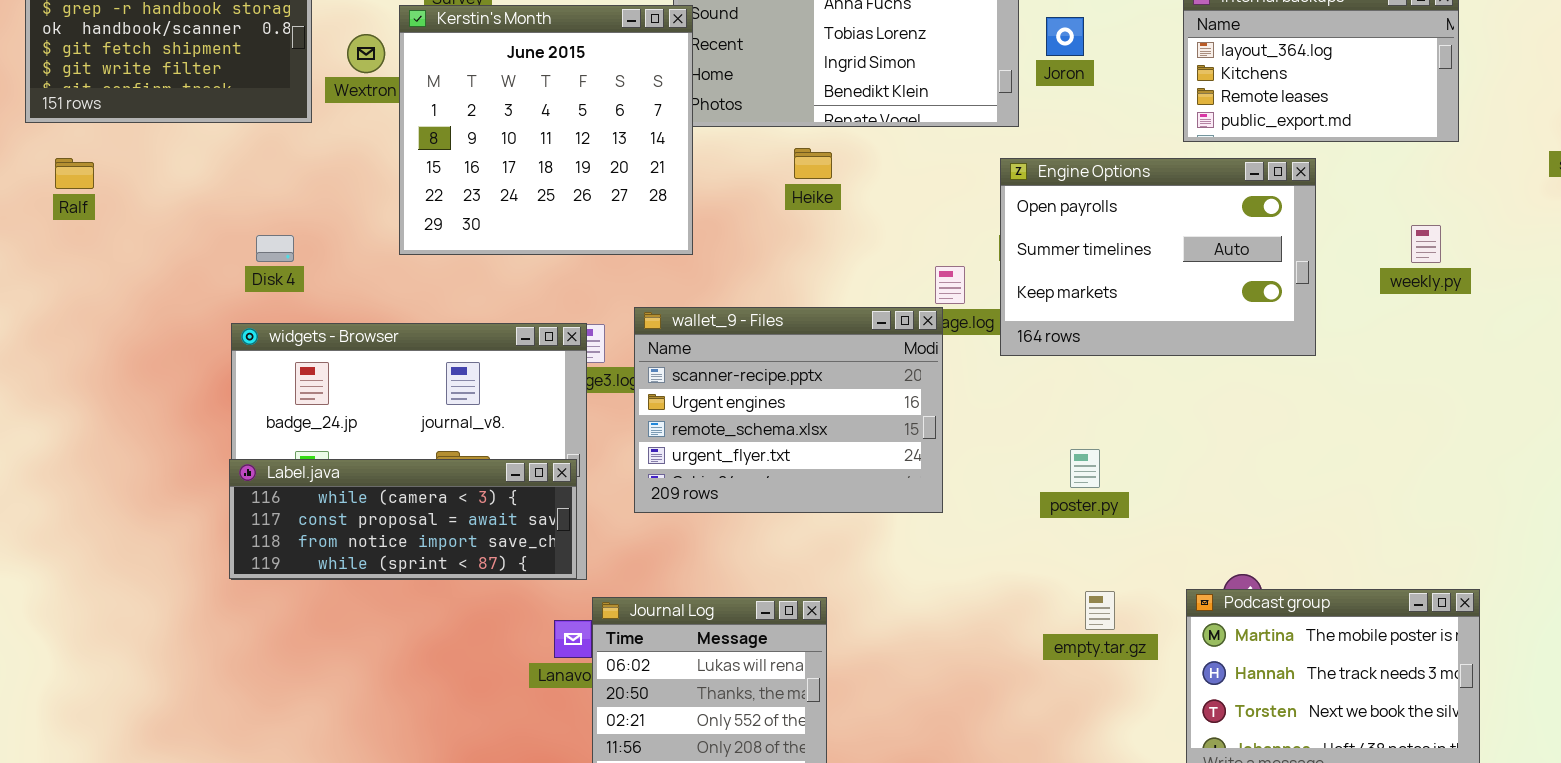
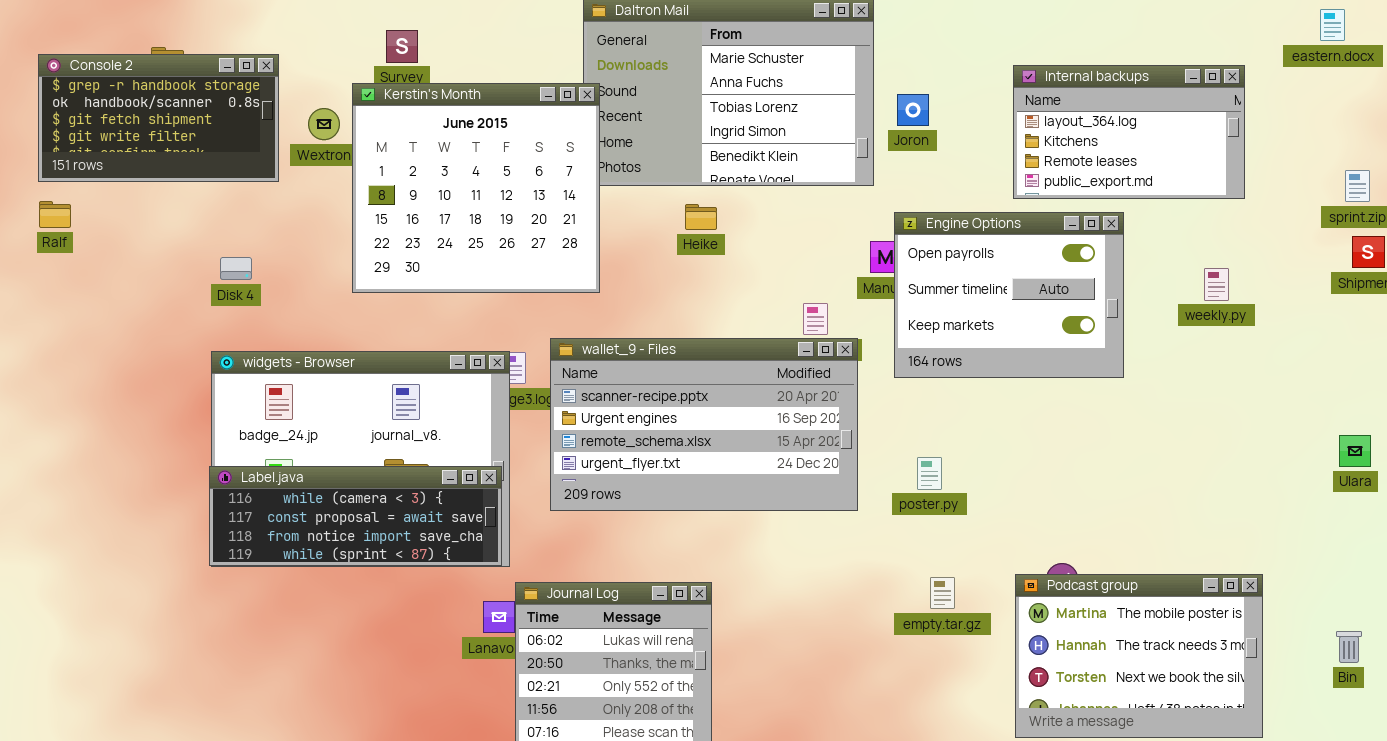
Ralf: [55,158,94,189] -> [39,201,71,228], moved
Engine Options: [1000,158,1316,356] -> [894,212,1124,378], resized
Disk 4: [256,235,294,262] -> [220,257,252,280], moved
wallet_9 - Files: [634,307,943,513] -> [550,338,858,511], resized

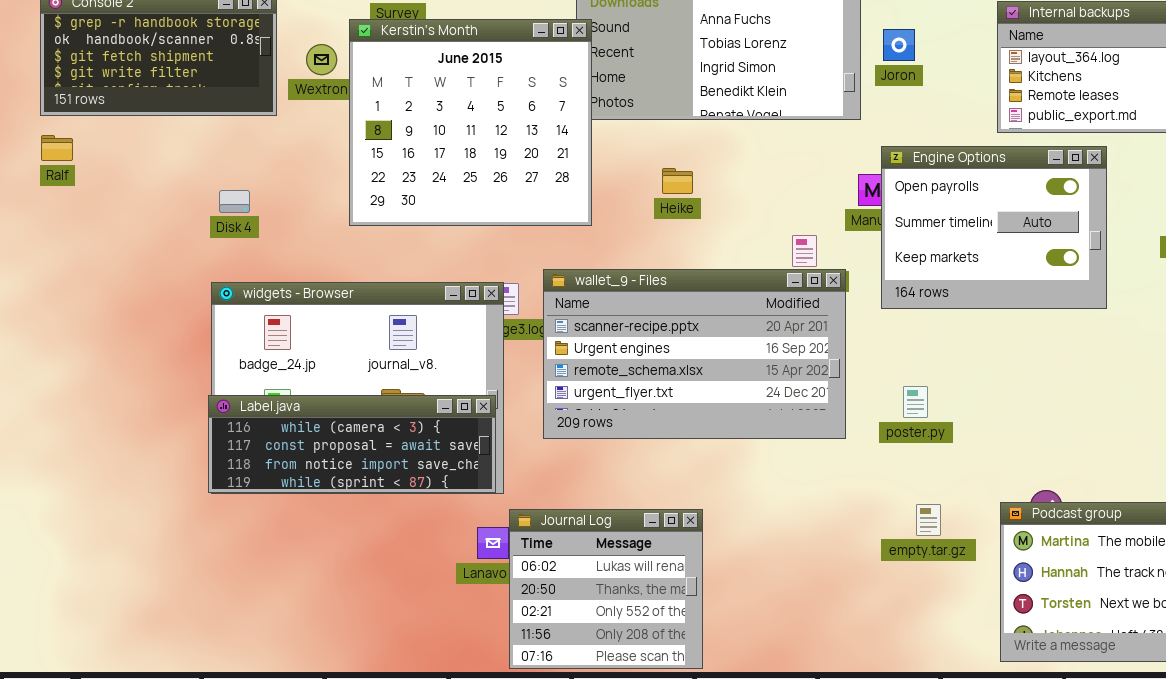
Heike: [685,204,717,230] -> [662,168,693,194], moved

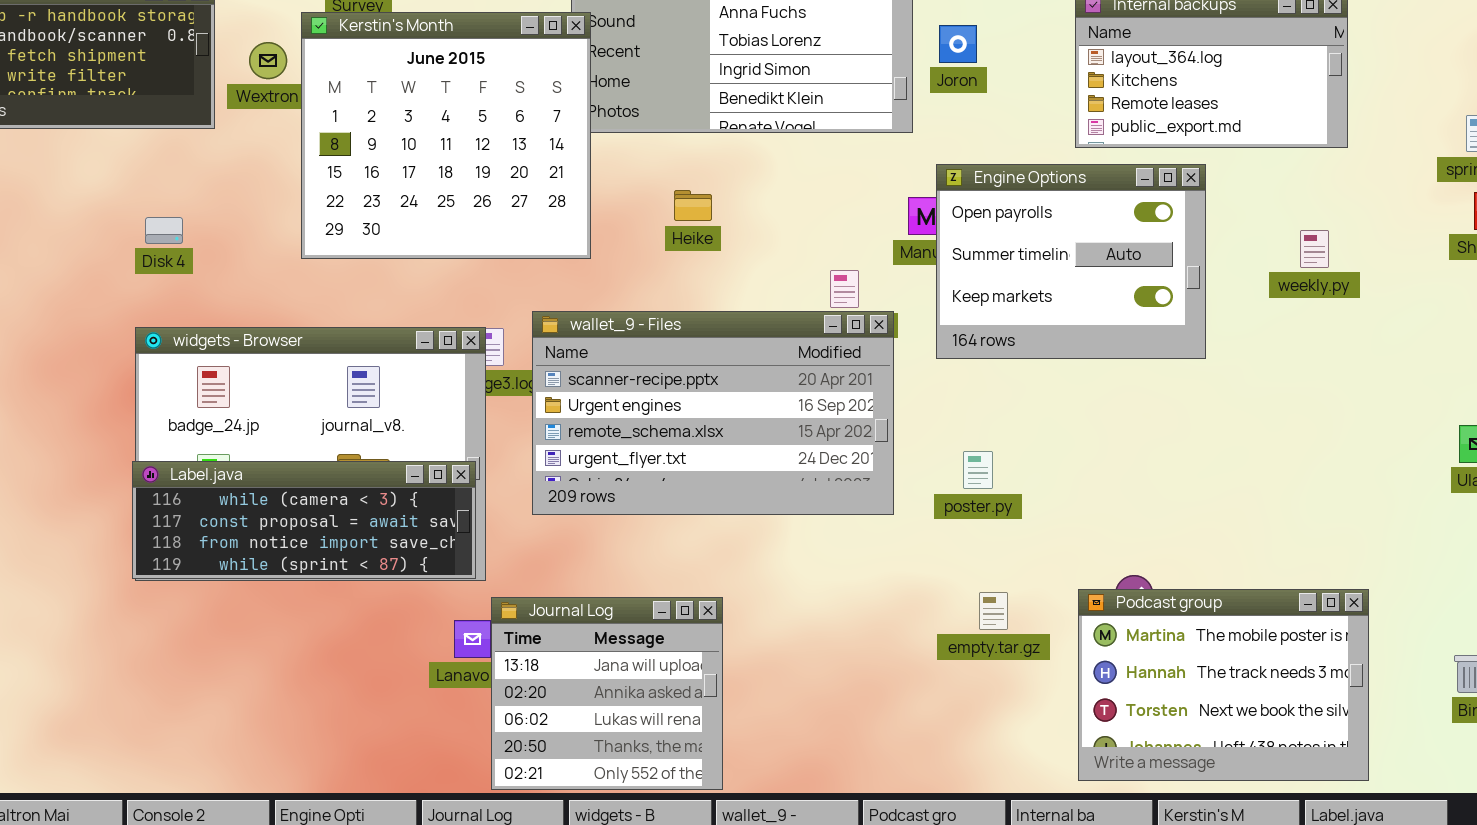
Journal Log: [509,509,703,669] -> [491,597,723,790], scrolled up 2 rows

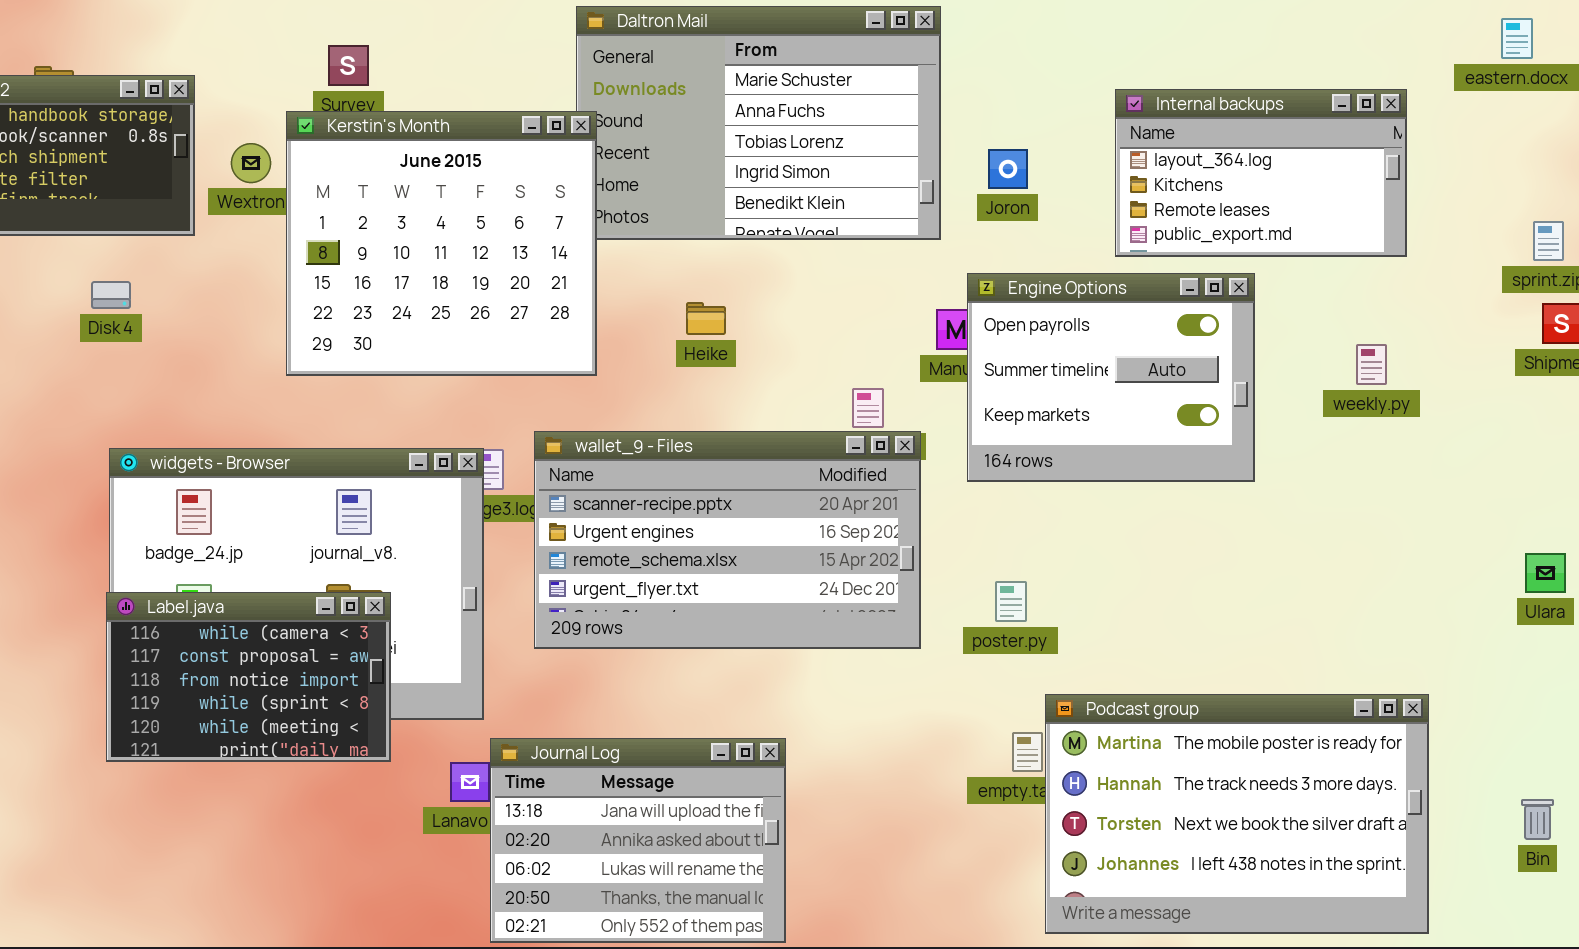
Joron: [939,25,977,63] -> [988,149,1028,189], moved
Disk 4: [145,217,183,244] -> [91,281,131,309], moved
Label.java: [132,461,476,579] -> [106,592,391,762], resized
Podcast group: [1078,589,1369,781] -> [1045,694,1429,934], resized
Journal Log: [491,597,723,790] -> [490,738,786,943], resized

